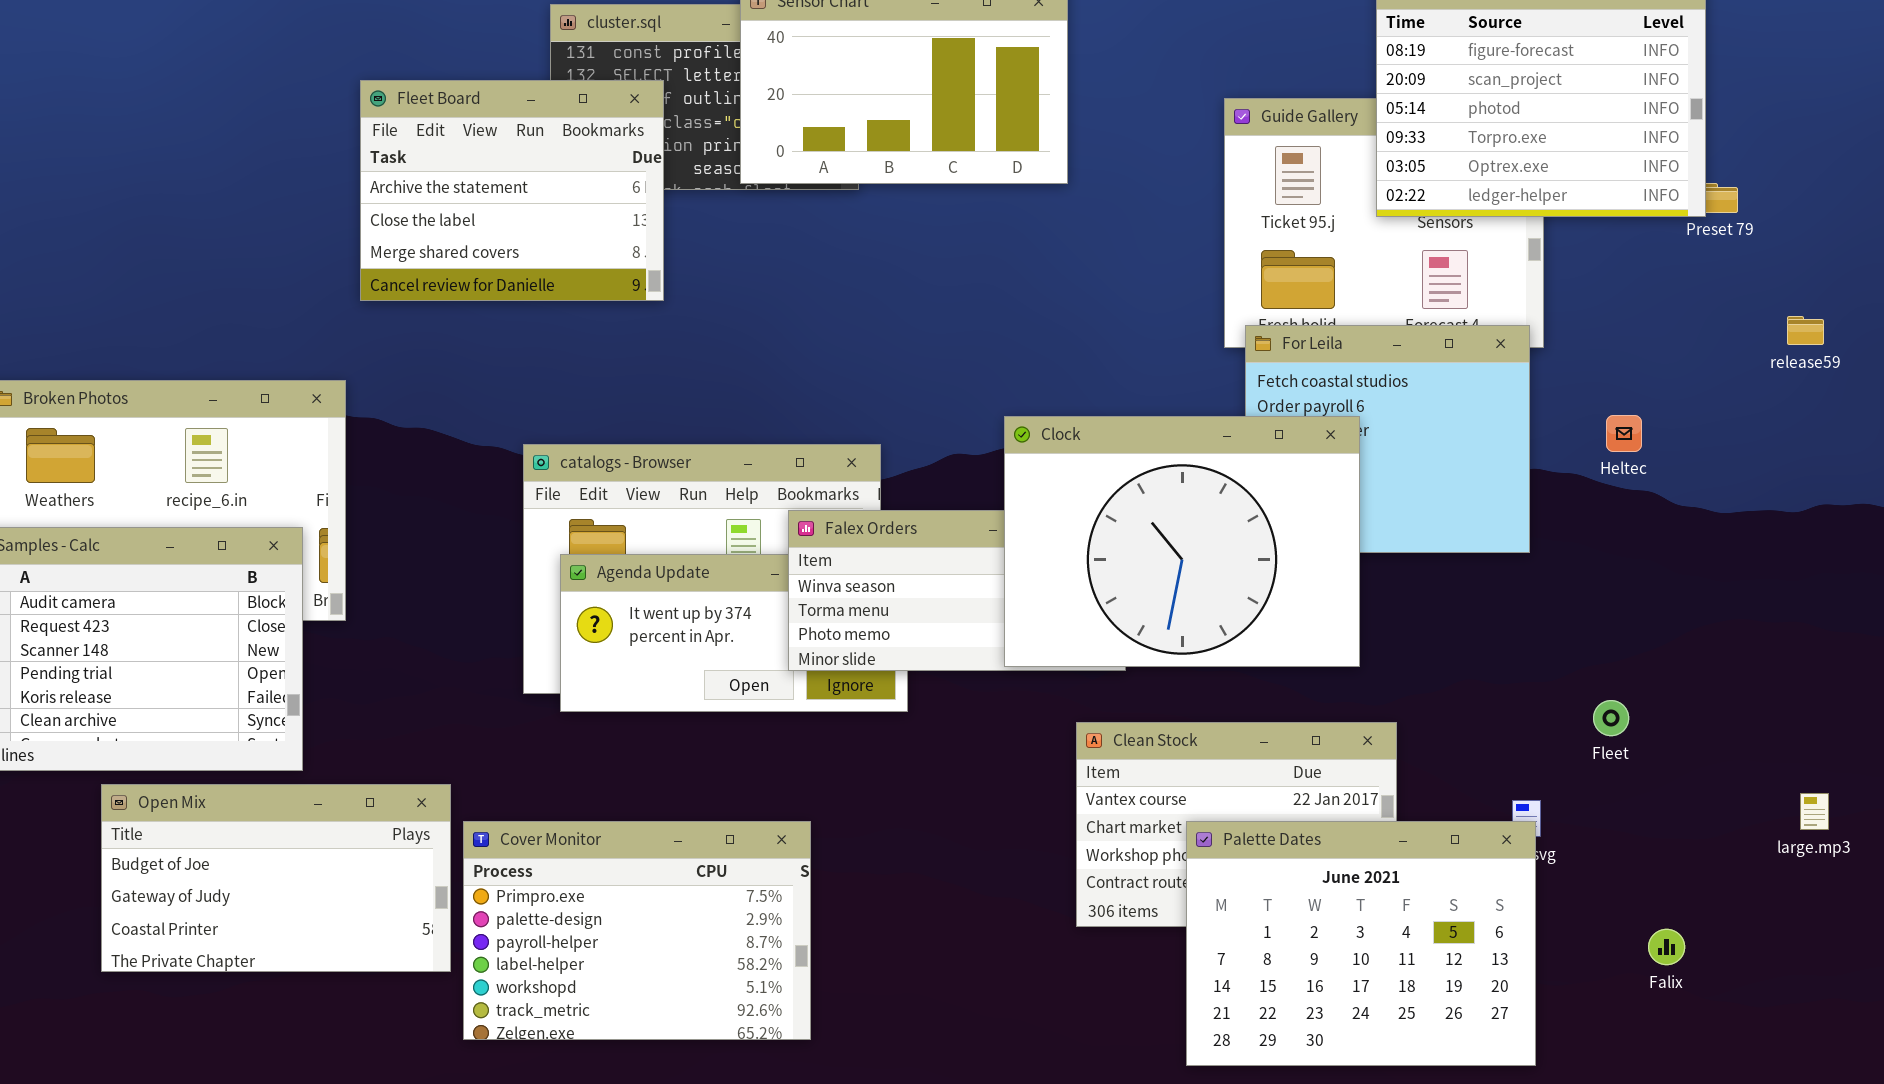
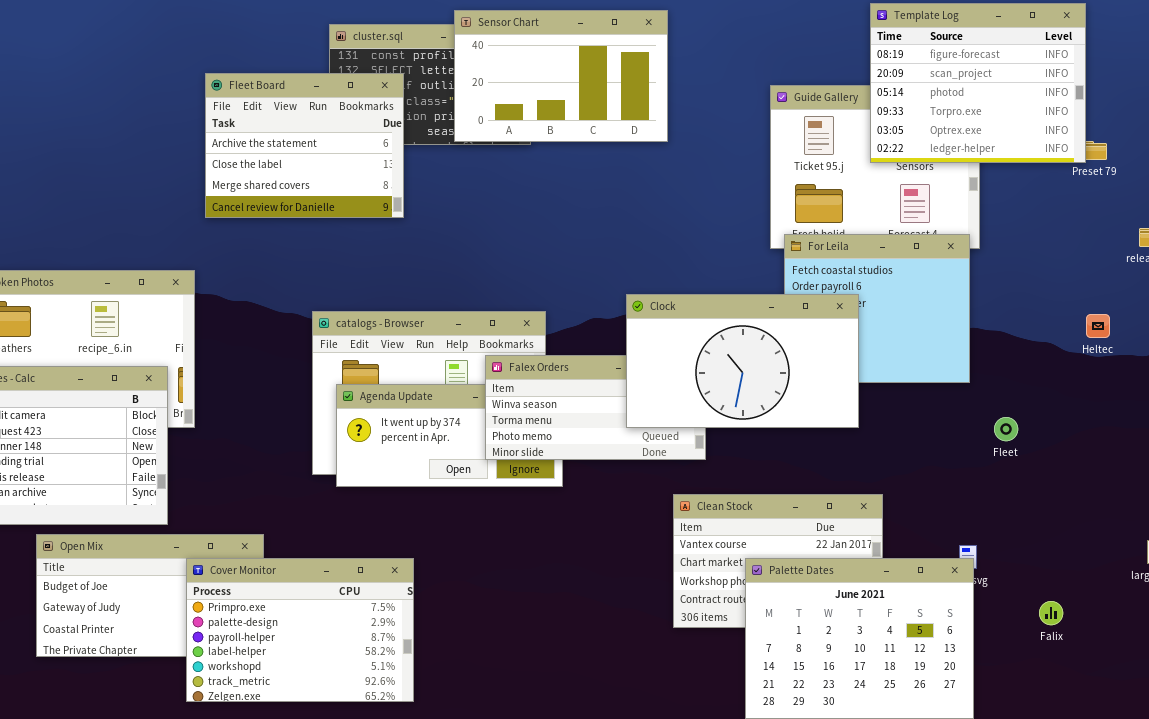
Heltec: [1606,415,1642,452] -> [1086,314,1110,338], moved
Clock: [1004,416,1360,667] -> [626,294,859,428], resized
Fleet: [1593,700,1629,736] -> [994,417,1018,441], moved
Cover Monitor: [463,821,811,1040] -> [186,558,414,702], moved
Falix: [1648,929,1685,965] -> [1039,601,1063,625], moved

